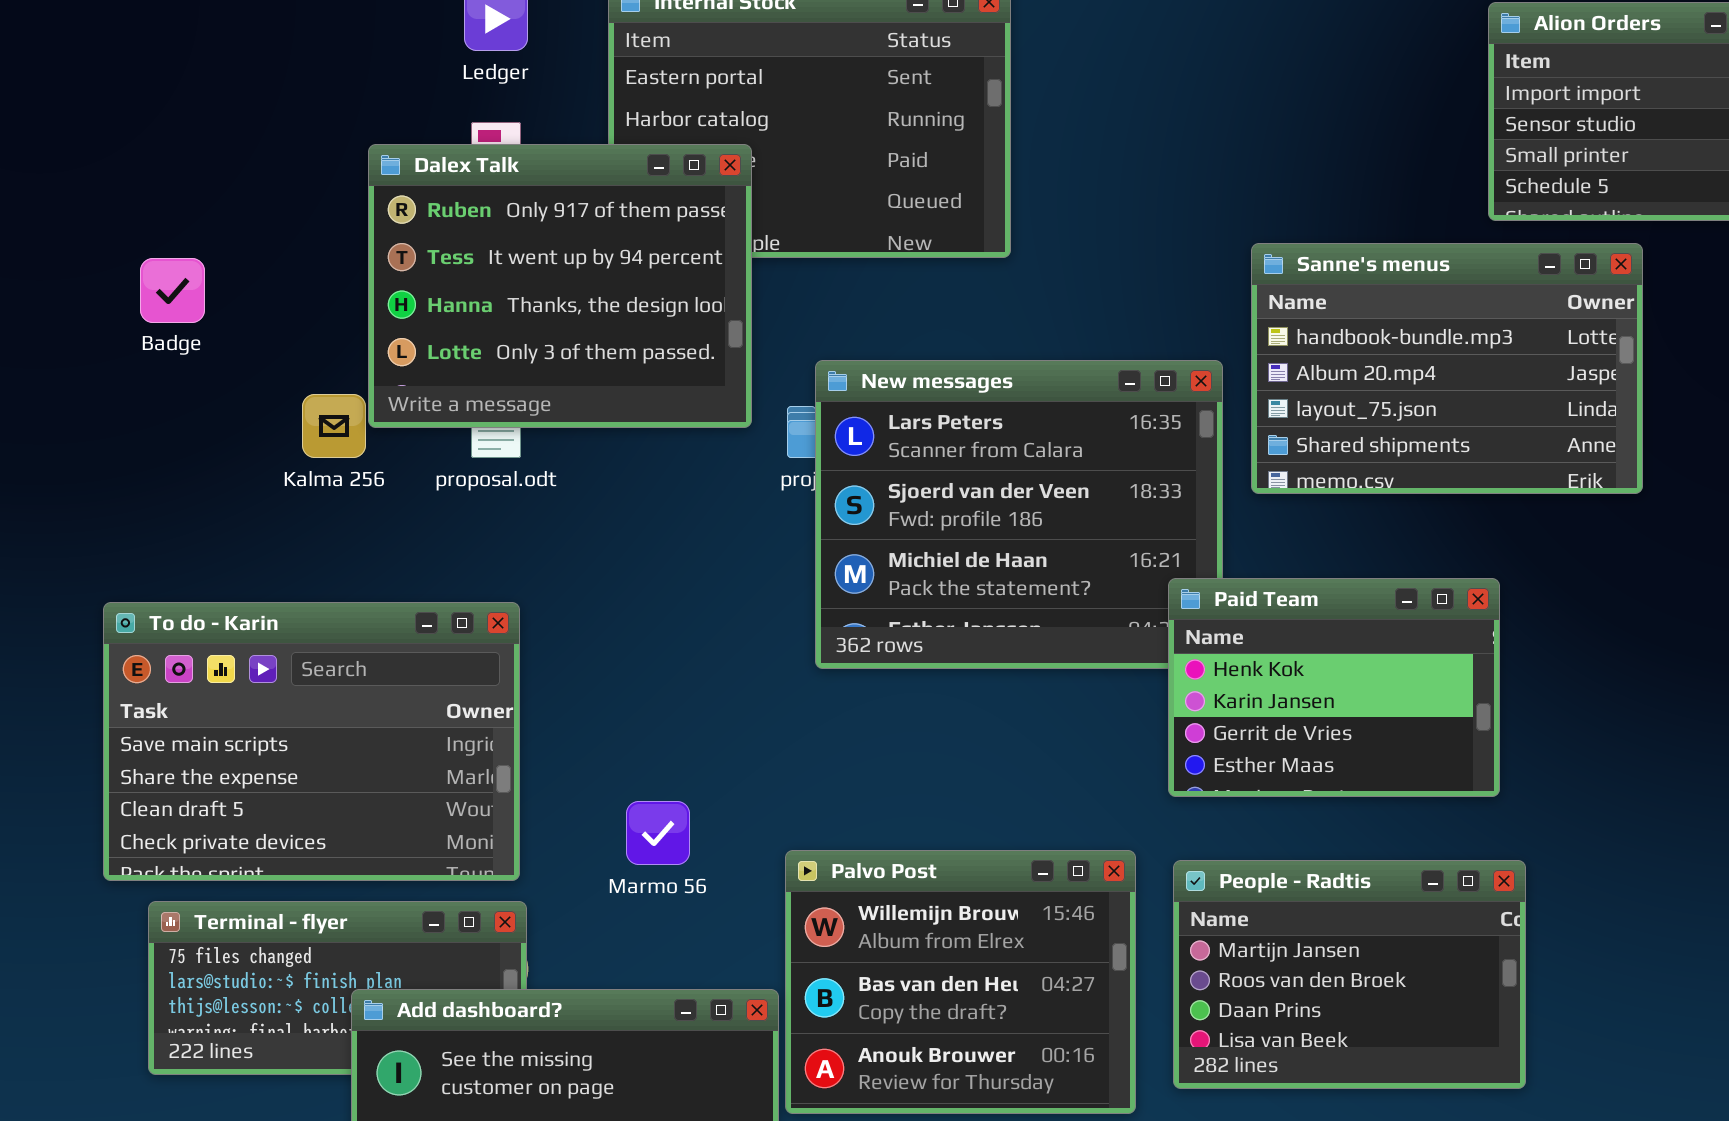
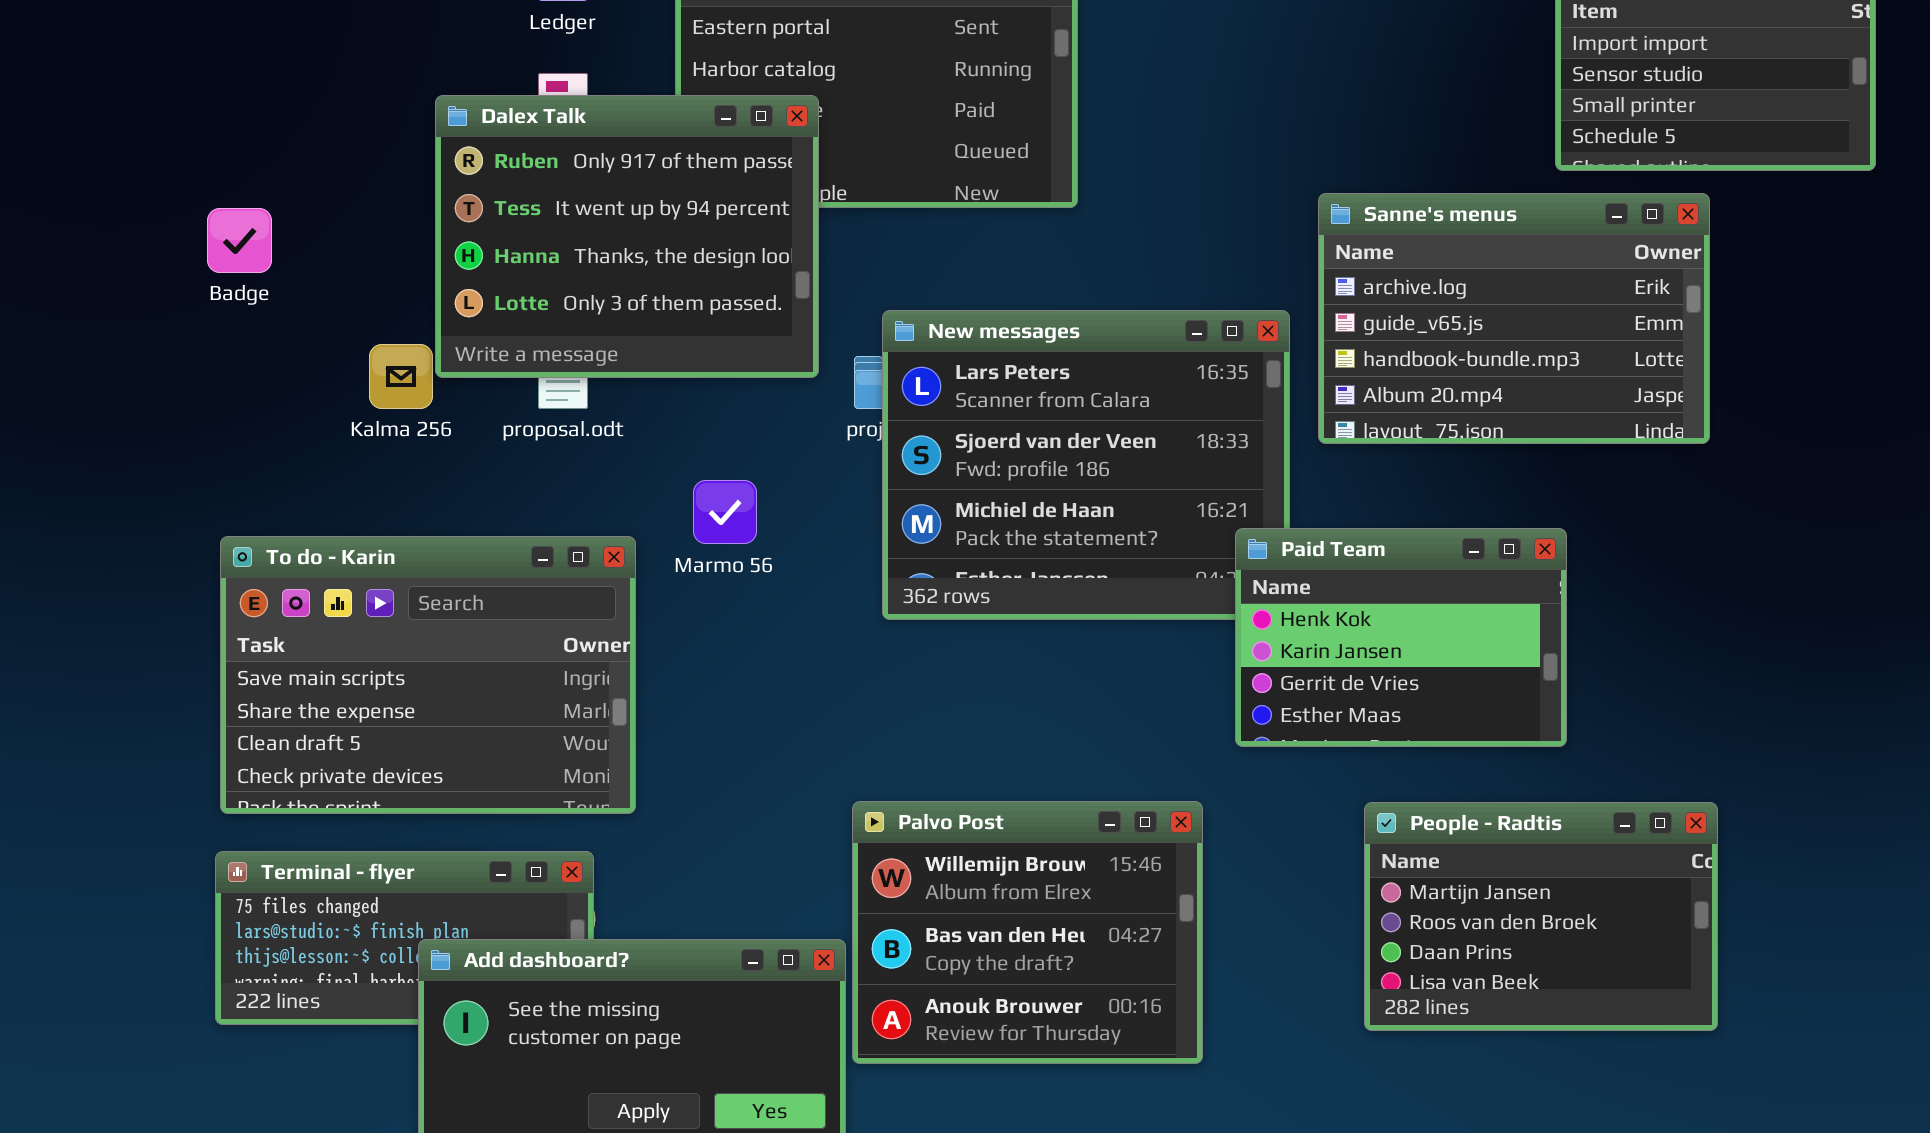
Sanne's menus: [1251,243,1643,494] -> [1318,193,1710,444], scrolled up 2 rows
To do - Karin: [103,602,520,881] -> [220,536,636,814], moved
Marmo 56: [626,801,690,865] -> [693,480,757,544], moved
People - Radtis: [1173,860,1526,1089] -> [1364,802,1718,1031], moved

